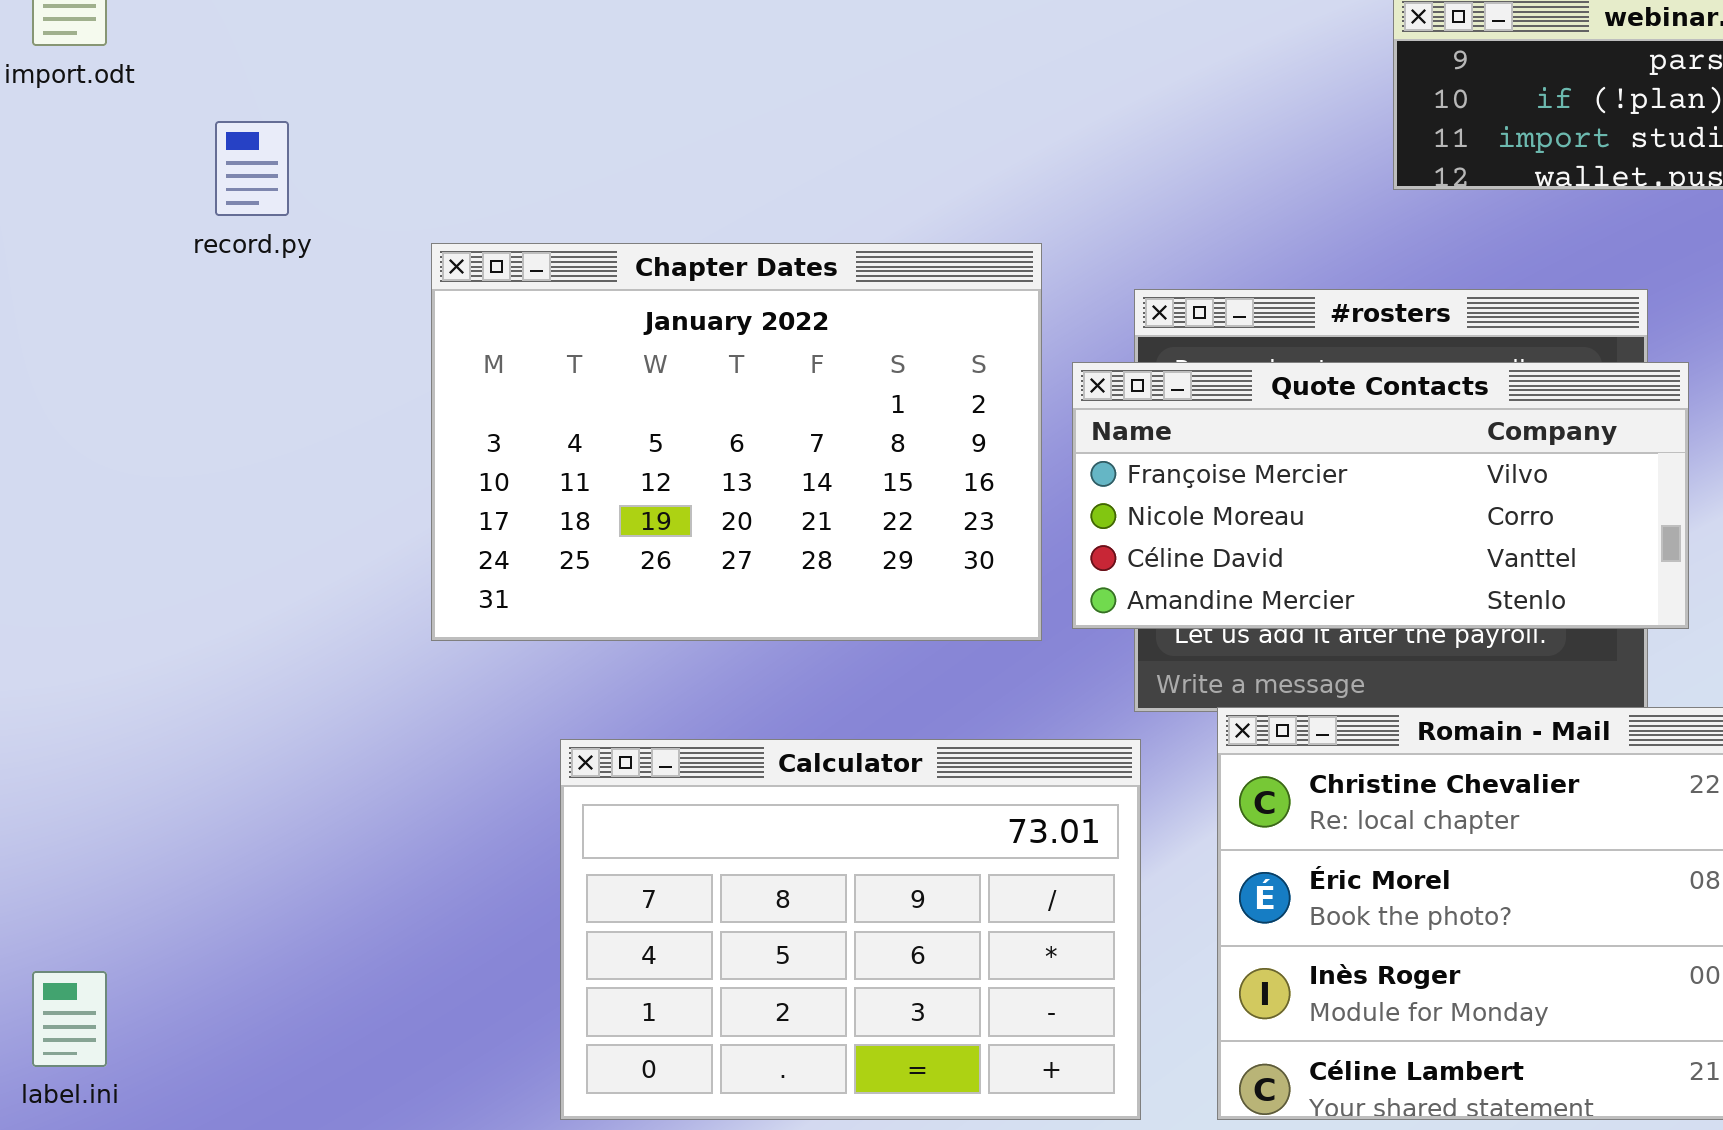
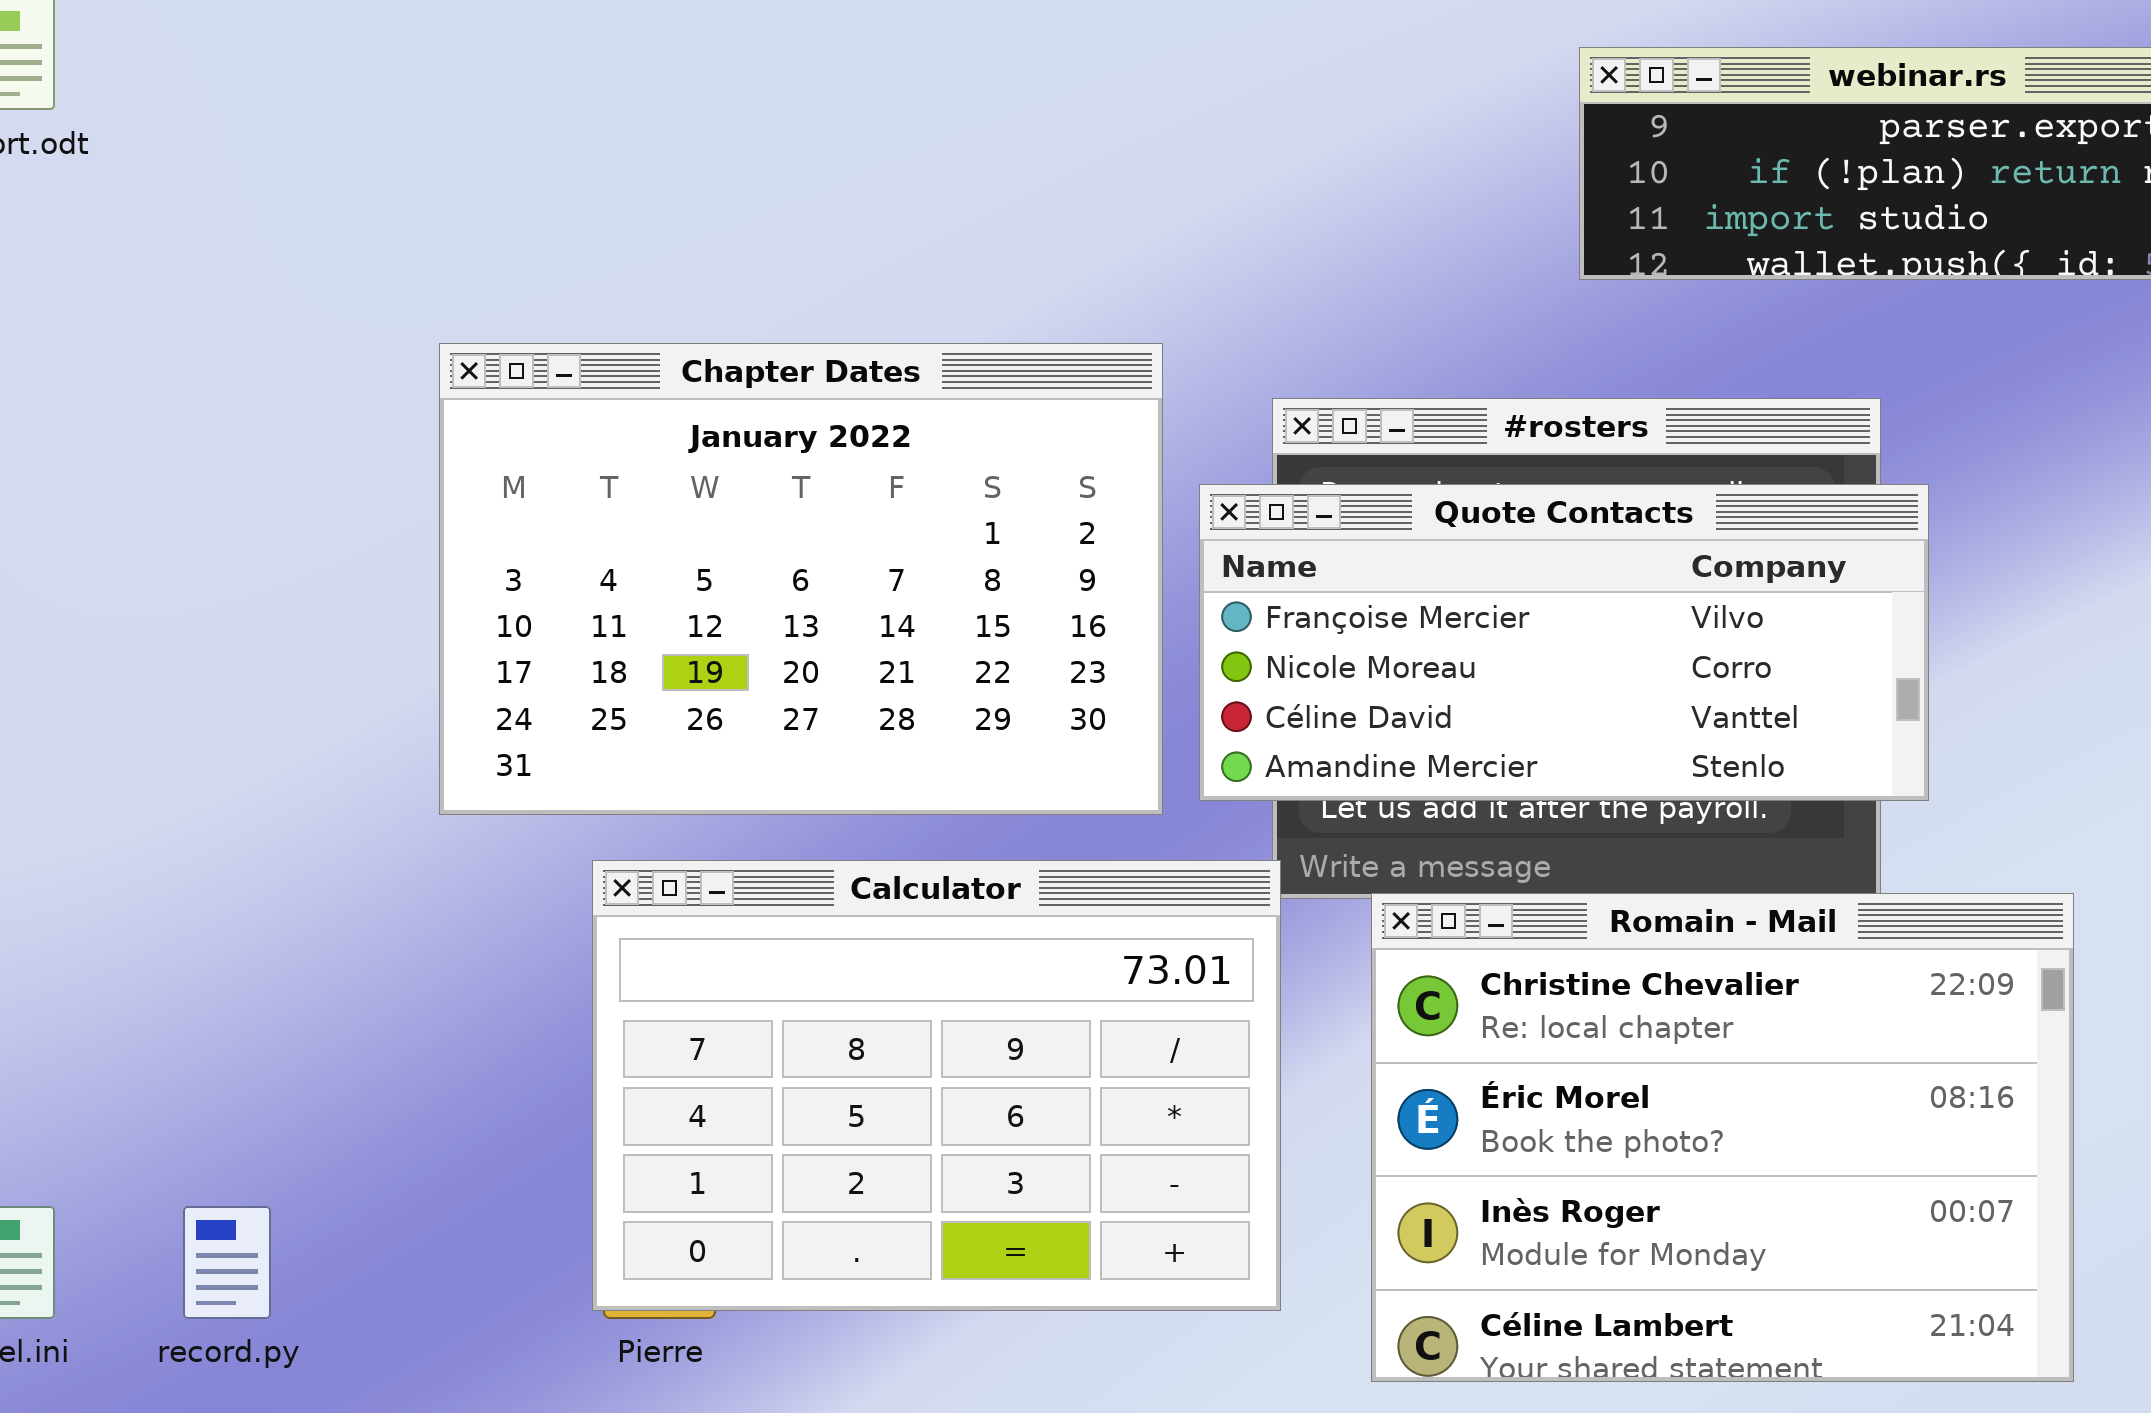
record.py: [215,121,289,216] -> [183,1206,271,1319], moved
Calculator: [560,739,1141,1120] -> [592,860,1281,1311], moved

